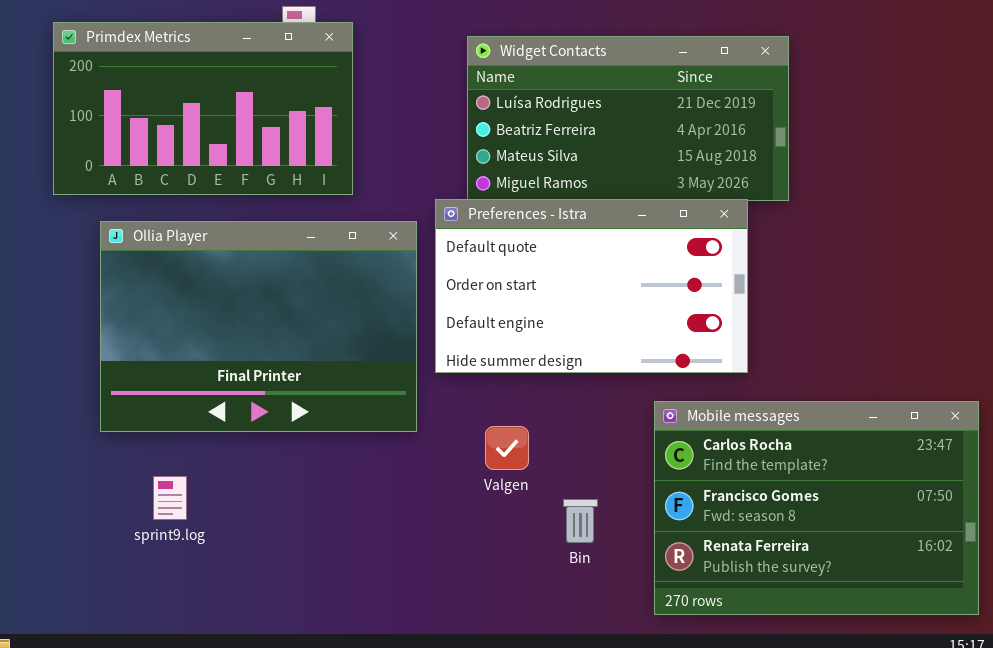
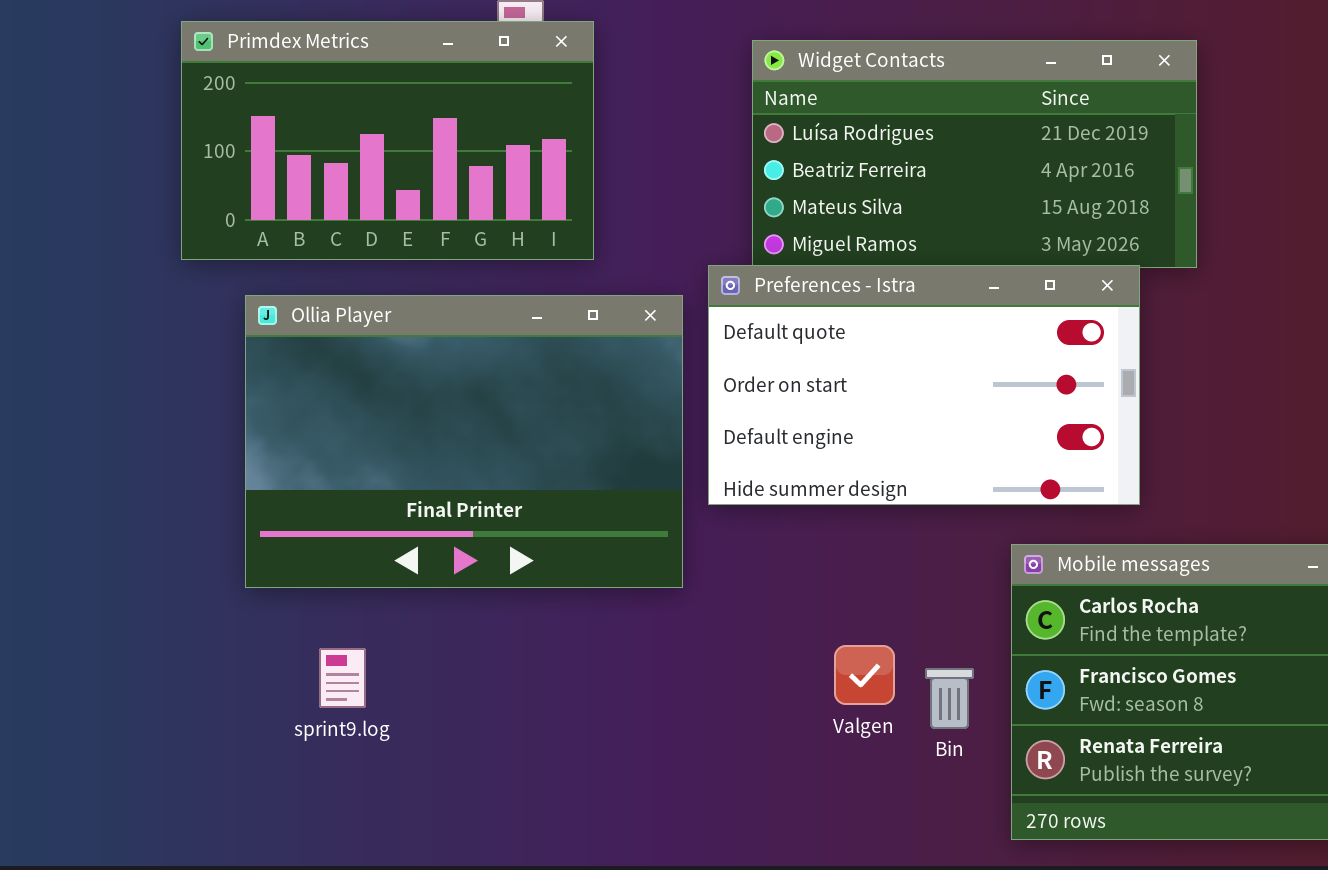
Valgen: [485,426,529,470] -> [834,645,895,705], moved
Bin: [563,499,598,543] -> [925,668,974,729], moved

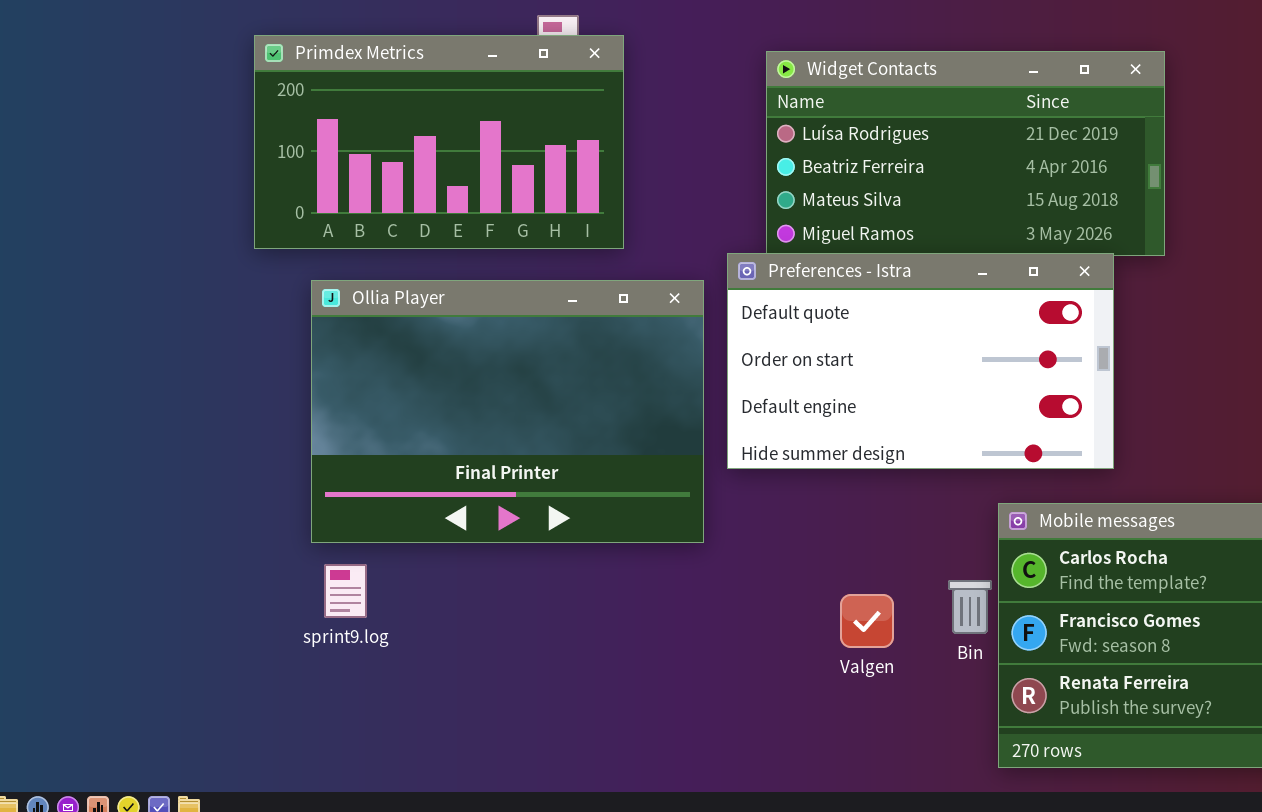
sprint9.log: [319,648,366,708] -> [324,564,367,618], moved
Bin: [925,668,974,729] -> [948,580,992,634], moved

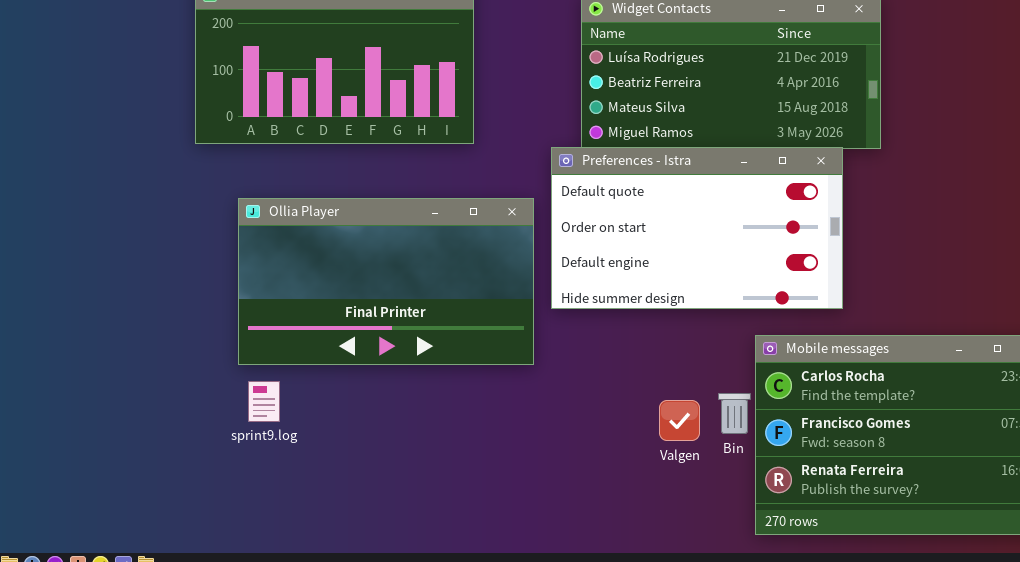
Ollia Player: [311,280,704,543] -> [238,198,534,365], resized
Valgen: [840,594,894,648] -> [659,400,700,441], moved

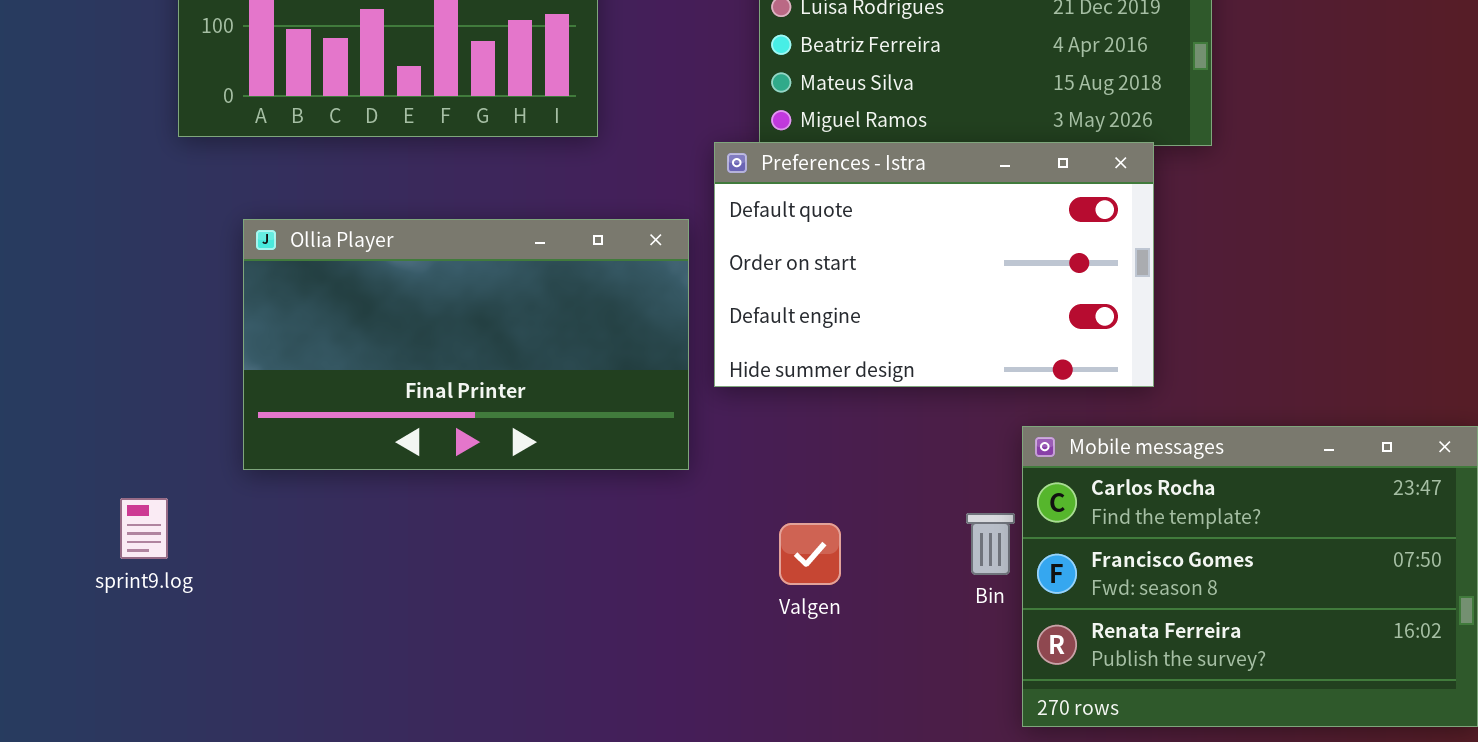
sprint9.log: [248,381,280,422] -> [120,498,168,559], moved
Valgen: [659,400,700,441] -> [779,523,841,585], moved

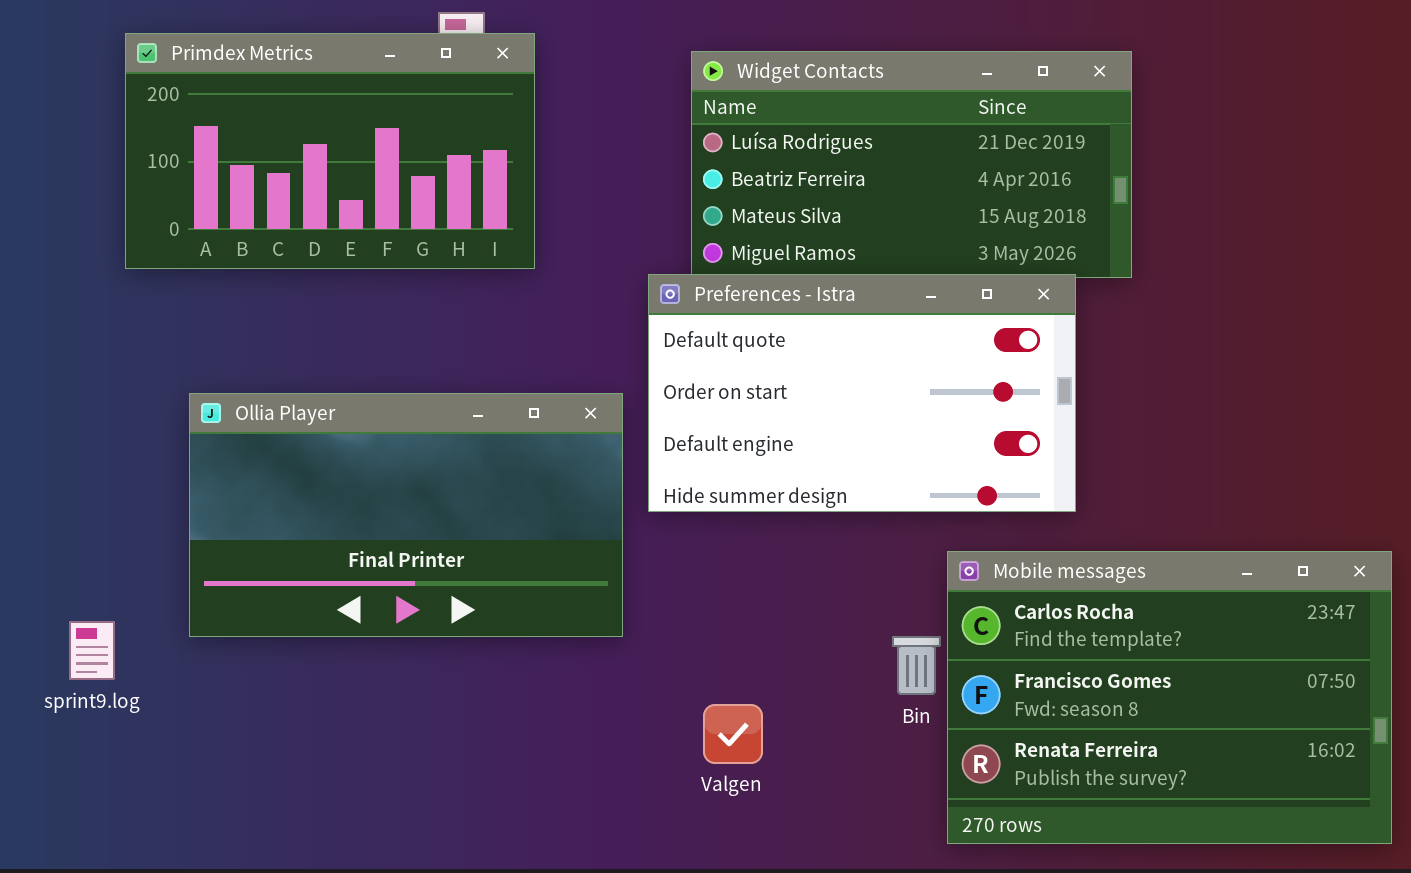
Ollia Player: [243,219,689,470] -> [189,393,623,637], moved
Valgen: [779,523,841,585] -> [703,704,763,764], moved

